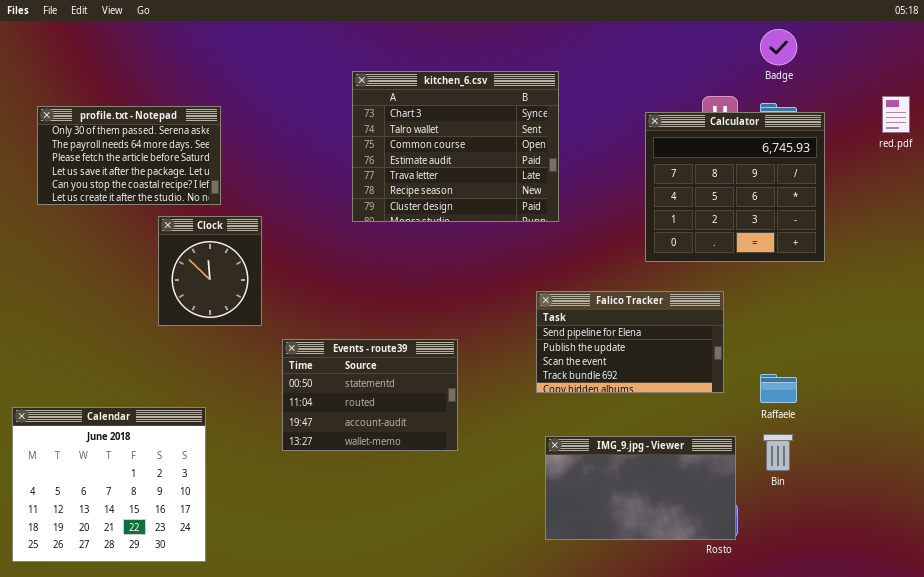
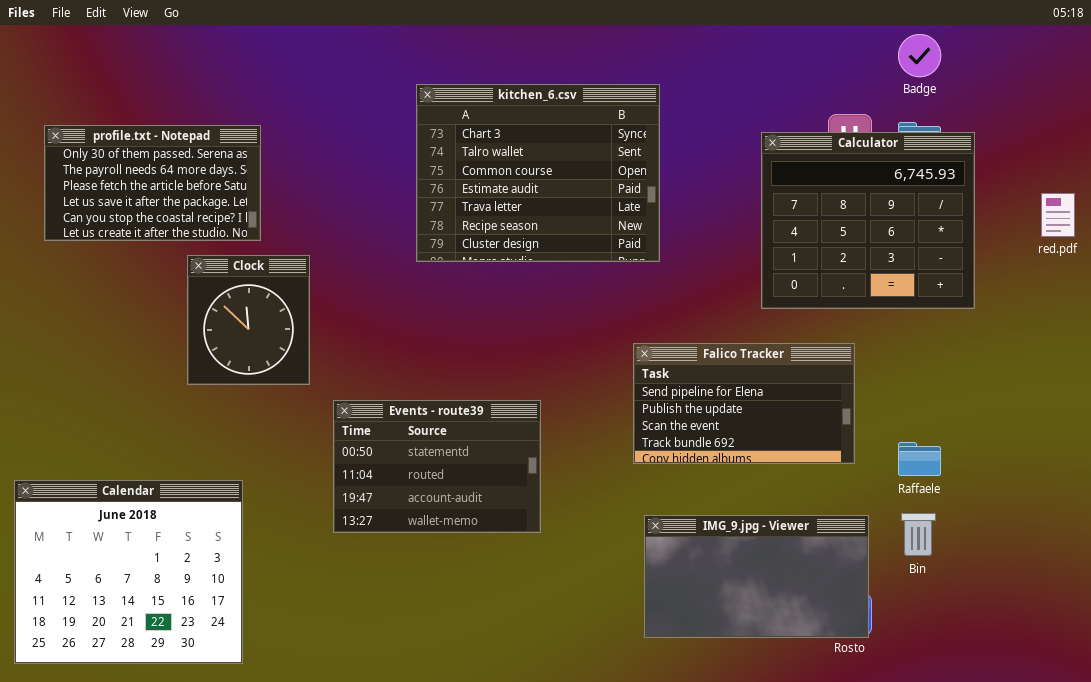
red.pdf: [882,96,910,133] -> [1041,193,1075,237], moved

